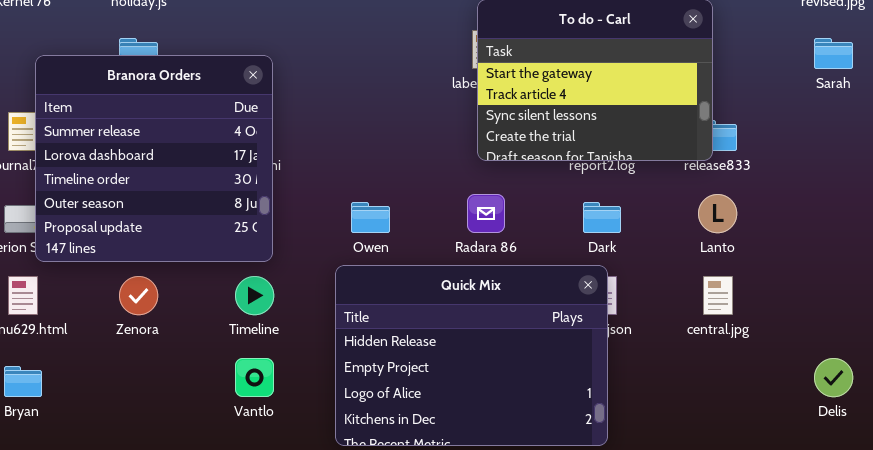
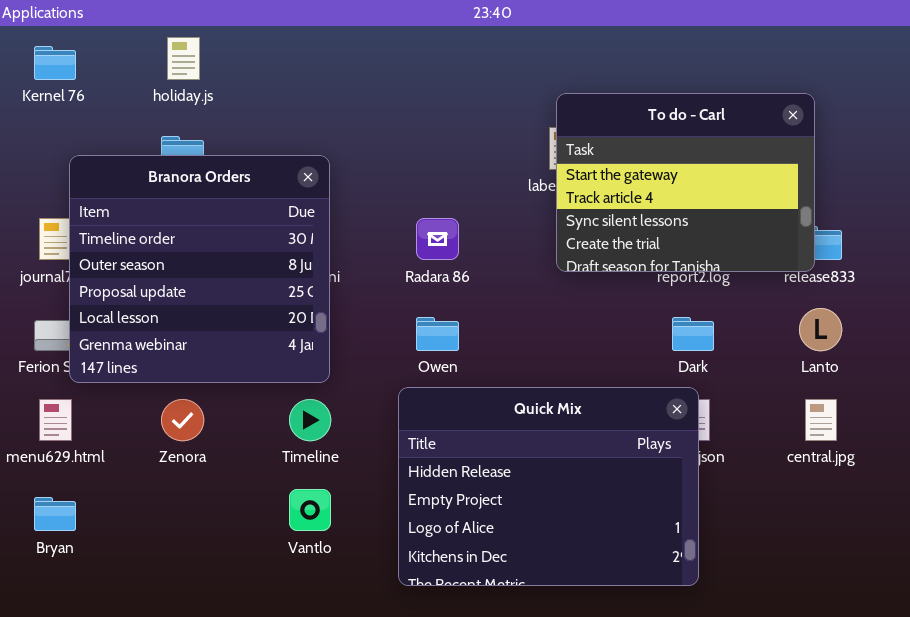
Branora Orders: [35,55,273,262] -> [69,155,330,383], scrolled down 2 rows
Radara 86: [467,194,505,233] -> [416,218,459,260], moved

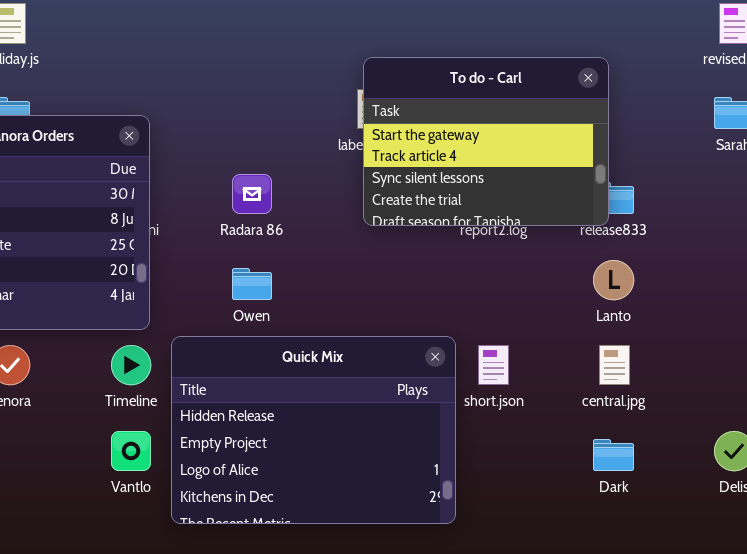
Dark: [672,317,714,351] -> [593,439,634,471], moved
Quick Mix: [398,387,699,586] -> [171,336,456,524], moved

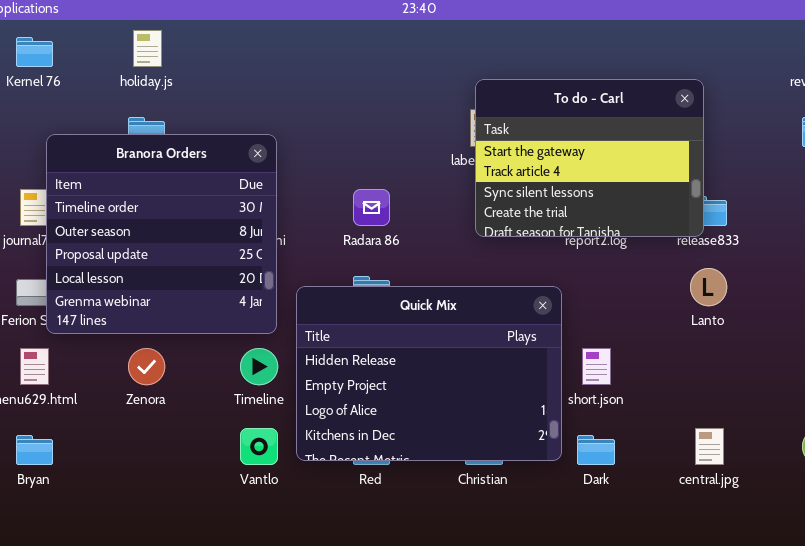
Quick Mix: [171,336,456,524] -> [296,286,562,461], moved
central.jpg: [599,345,630,385] -> [695,428,724,465], moved
Dark: [593,439,634,471] -> [577,435,615,465], moved

